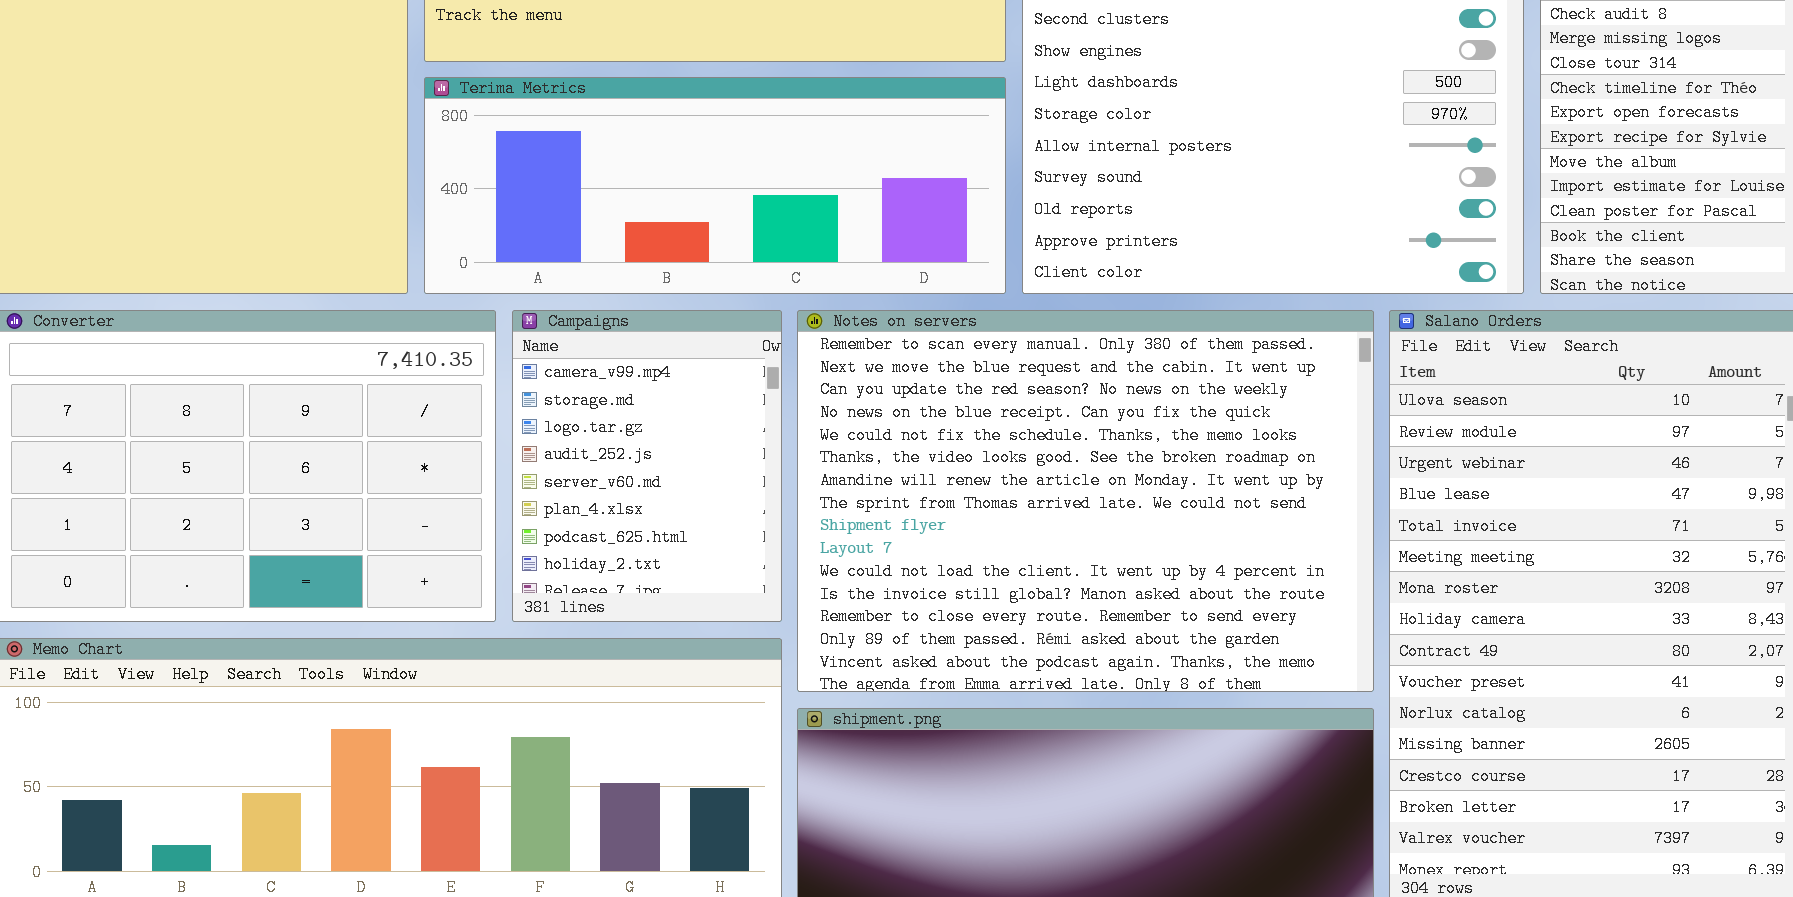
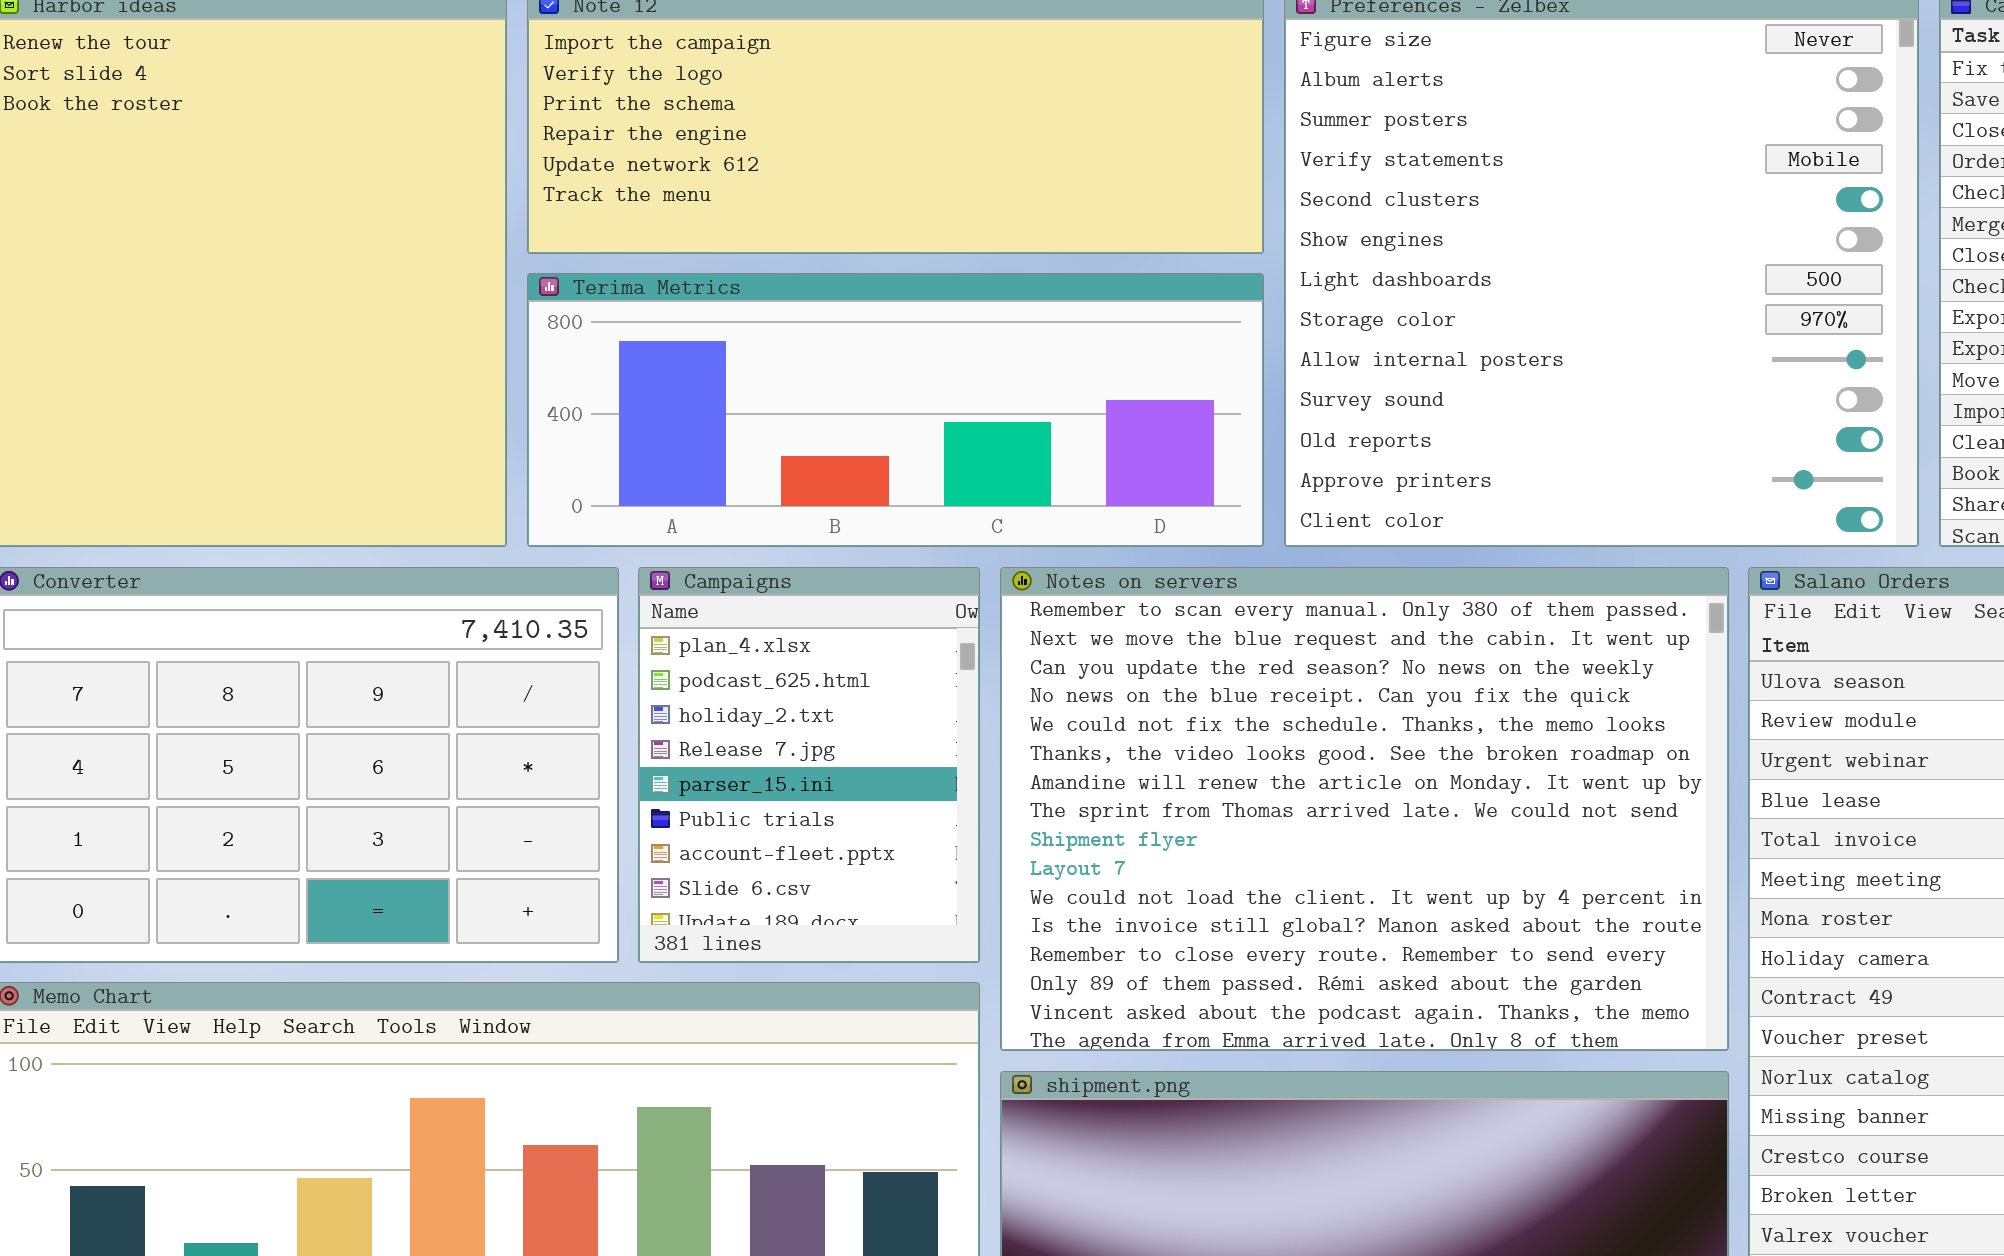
Campaigns: [512,310,782,622] -> [638,567,980,963], scrolled down 5 rows

